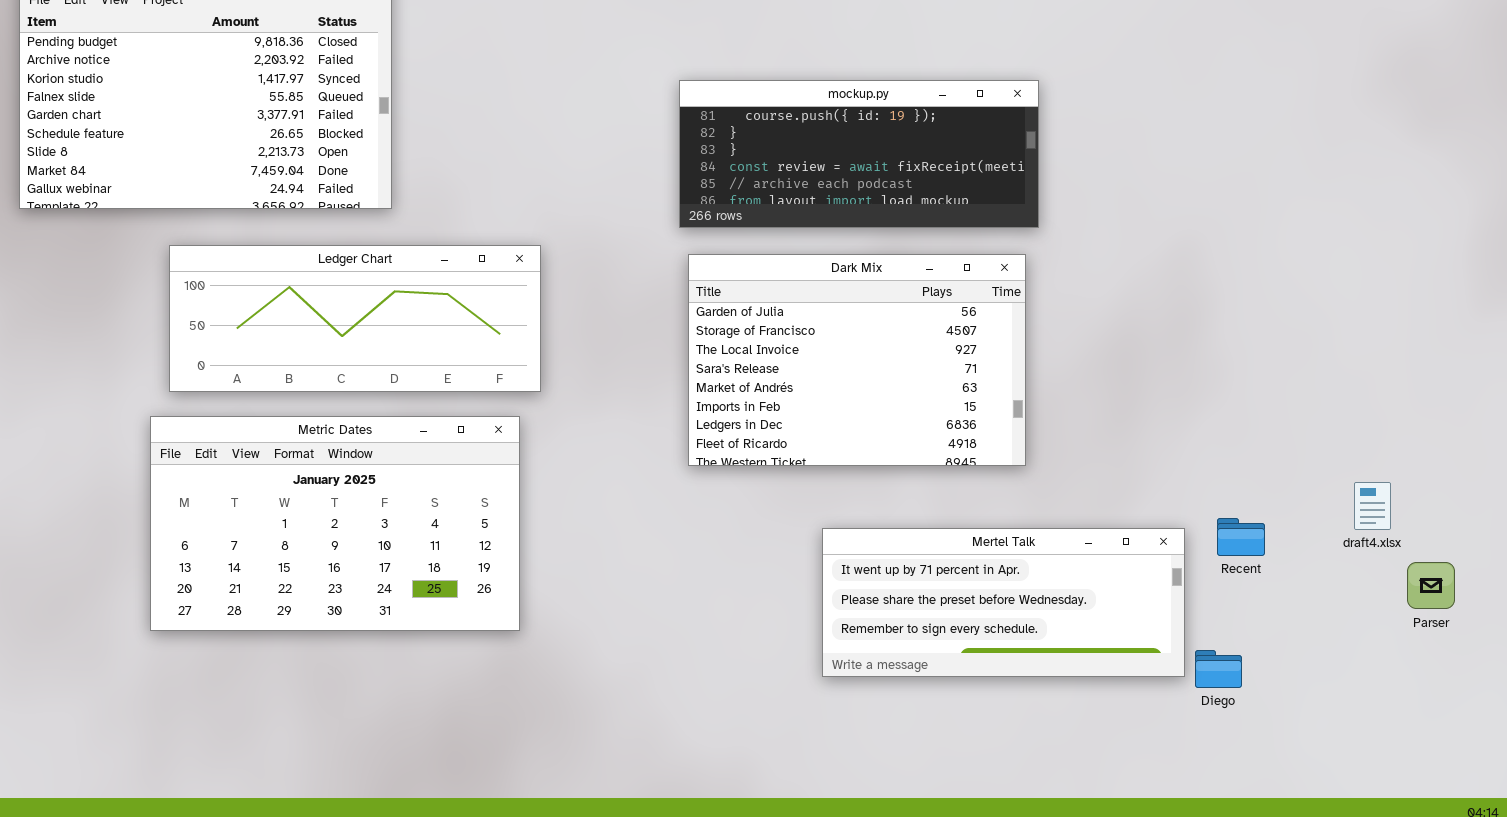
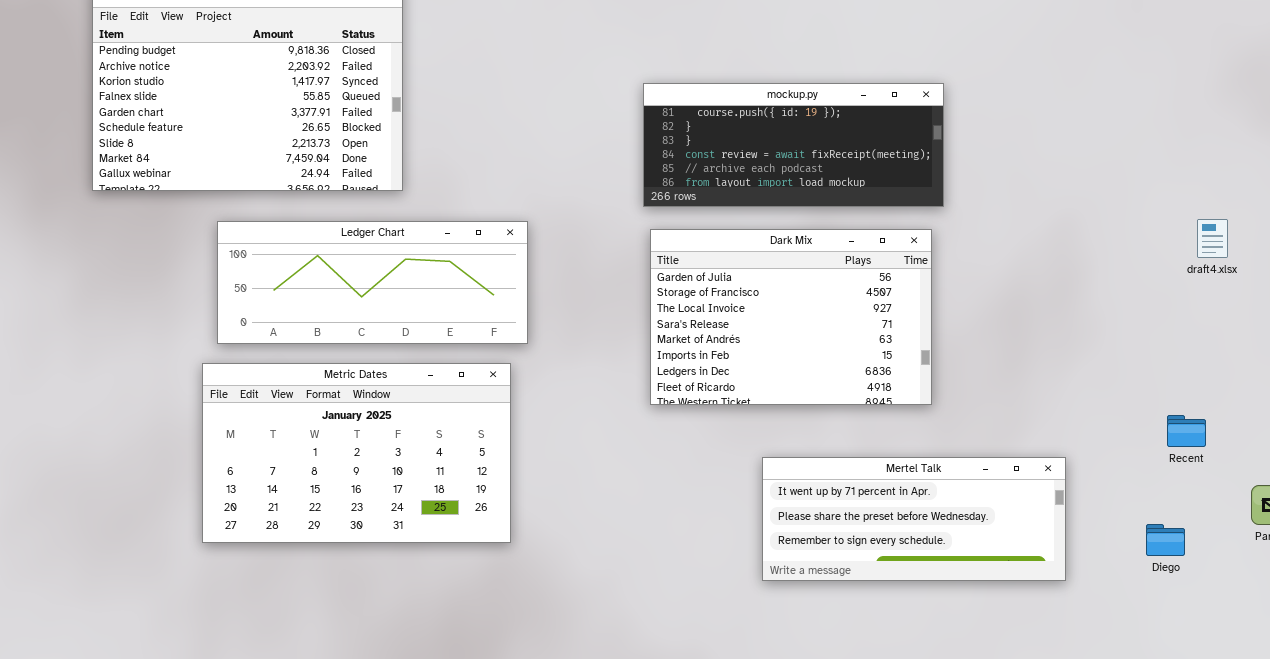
draft4.xlsx: [1354,482,1391,530] -> [1197,219,1228,258], moved
Recent: [1217,518,1265,556] -> [1167,415,1206,447], moved
Diego: [1195,650,1242,688] -> [1146,524,1185,556], moved

